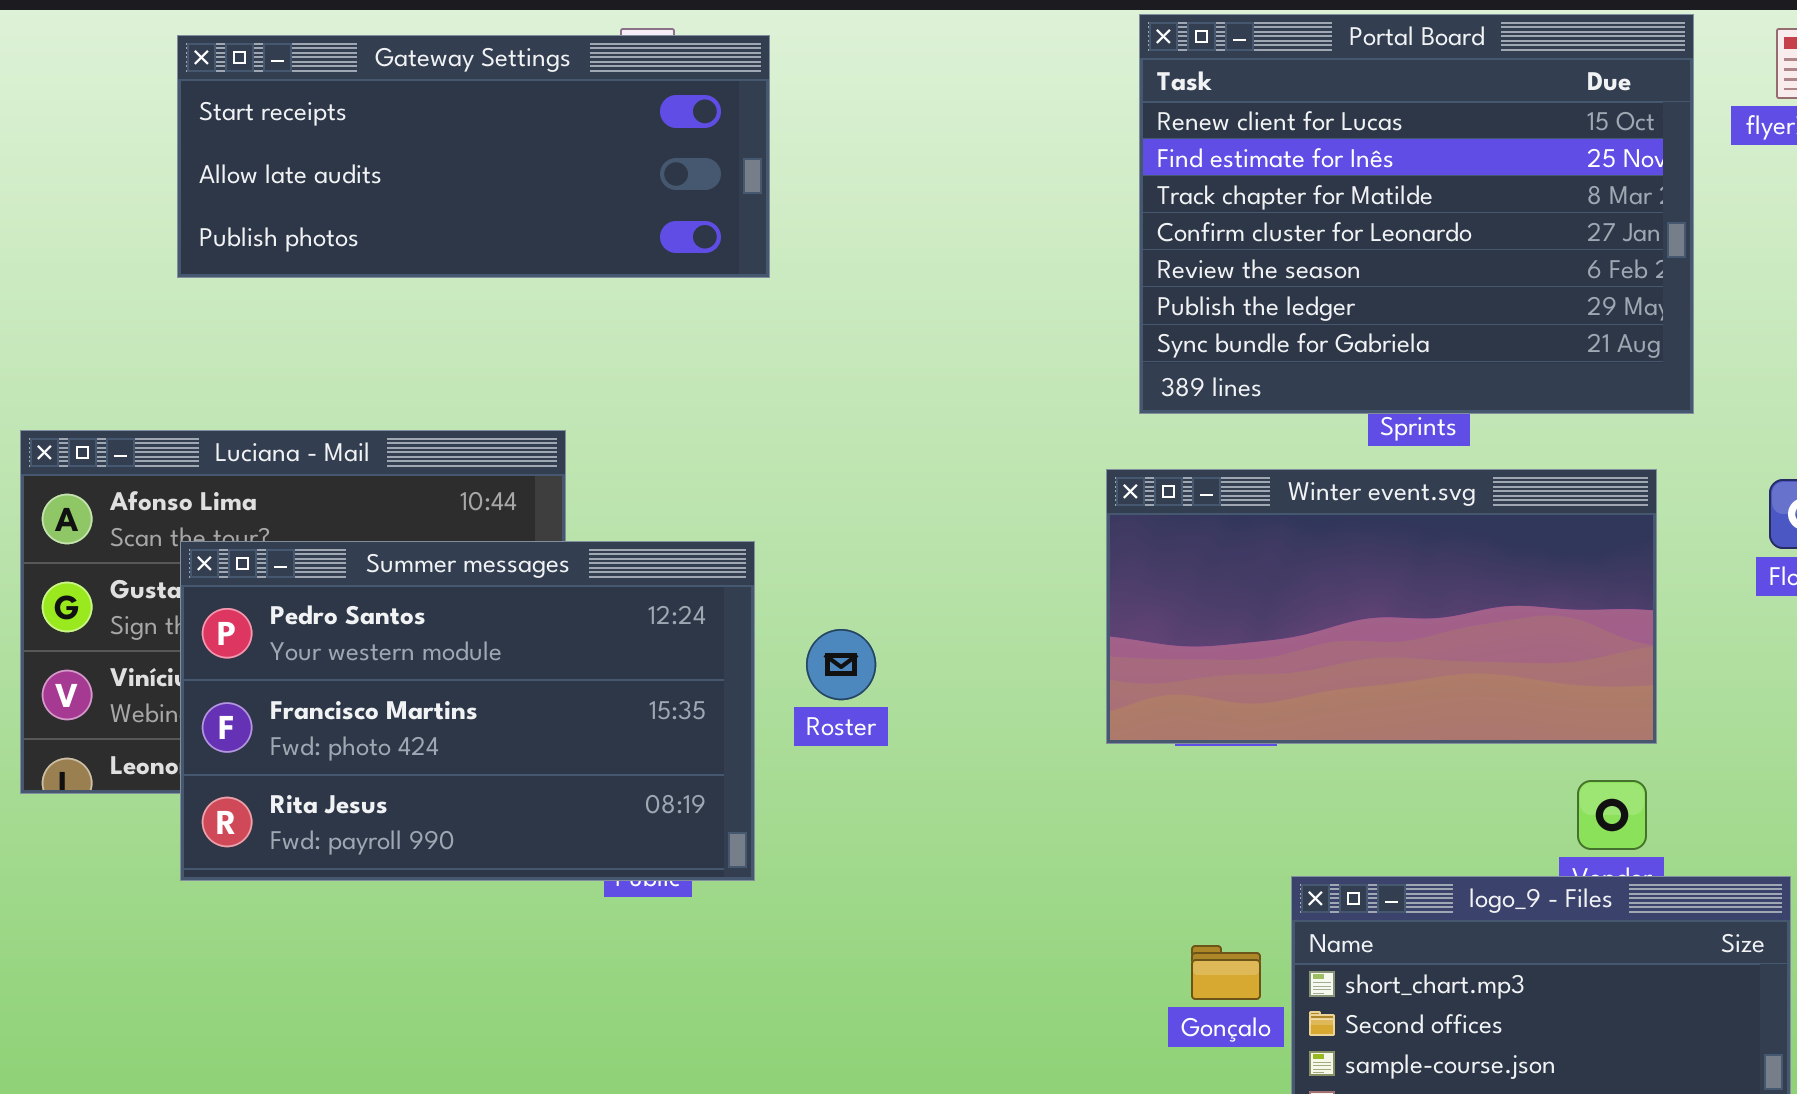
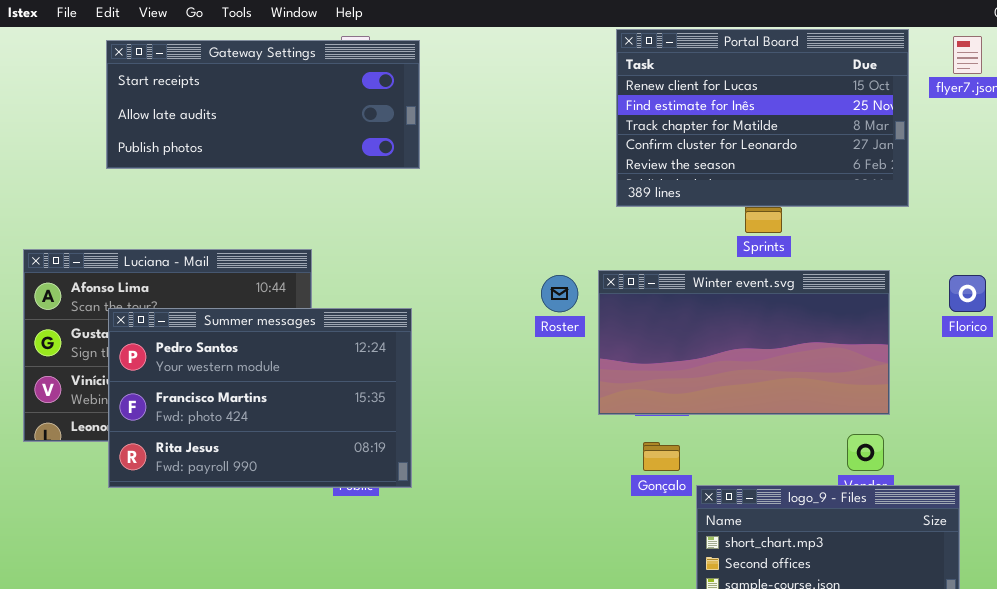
Portal Board: [1139,14,1694,414] -> [616,29,909,207], resized
Roster: [806,629,876,700] -> [541,275,578,312], moved
Gonçalo: [1191,945,1261,1000] -> [643,442,680,471], moved

